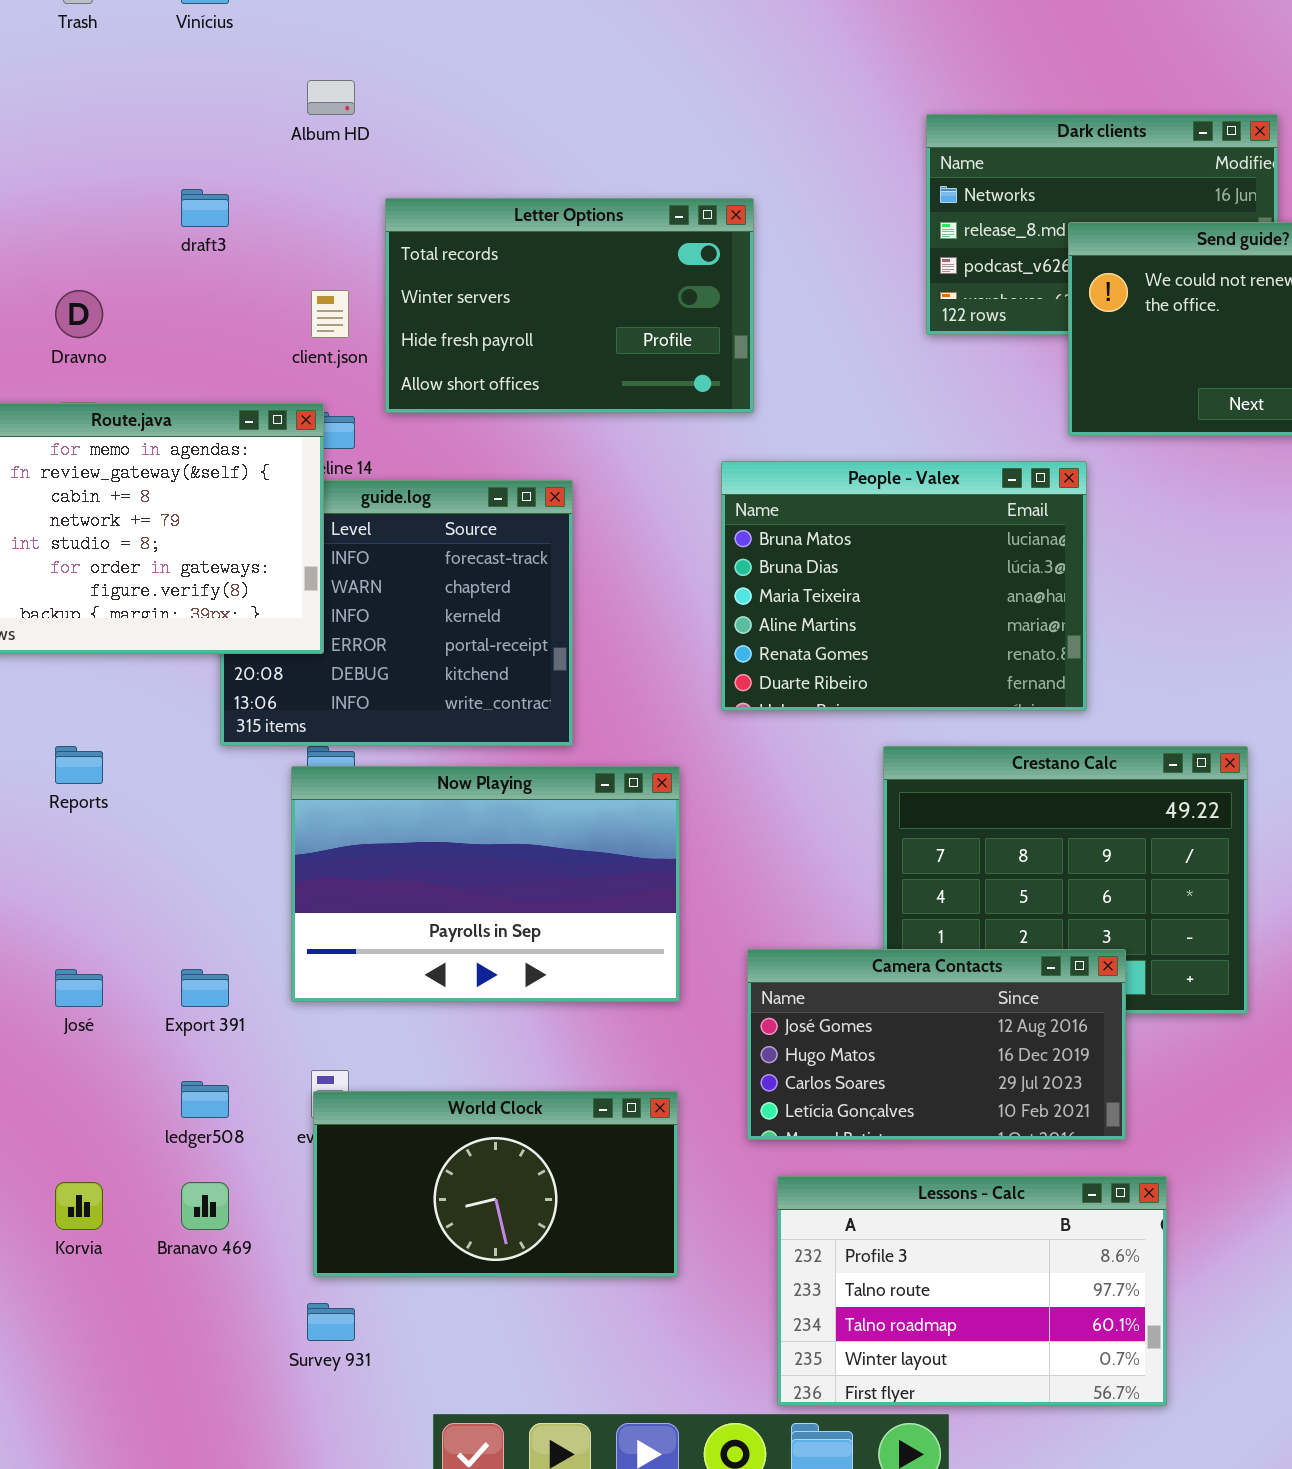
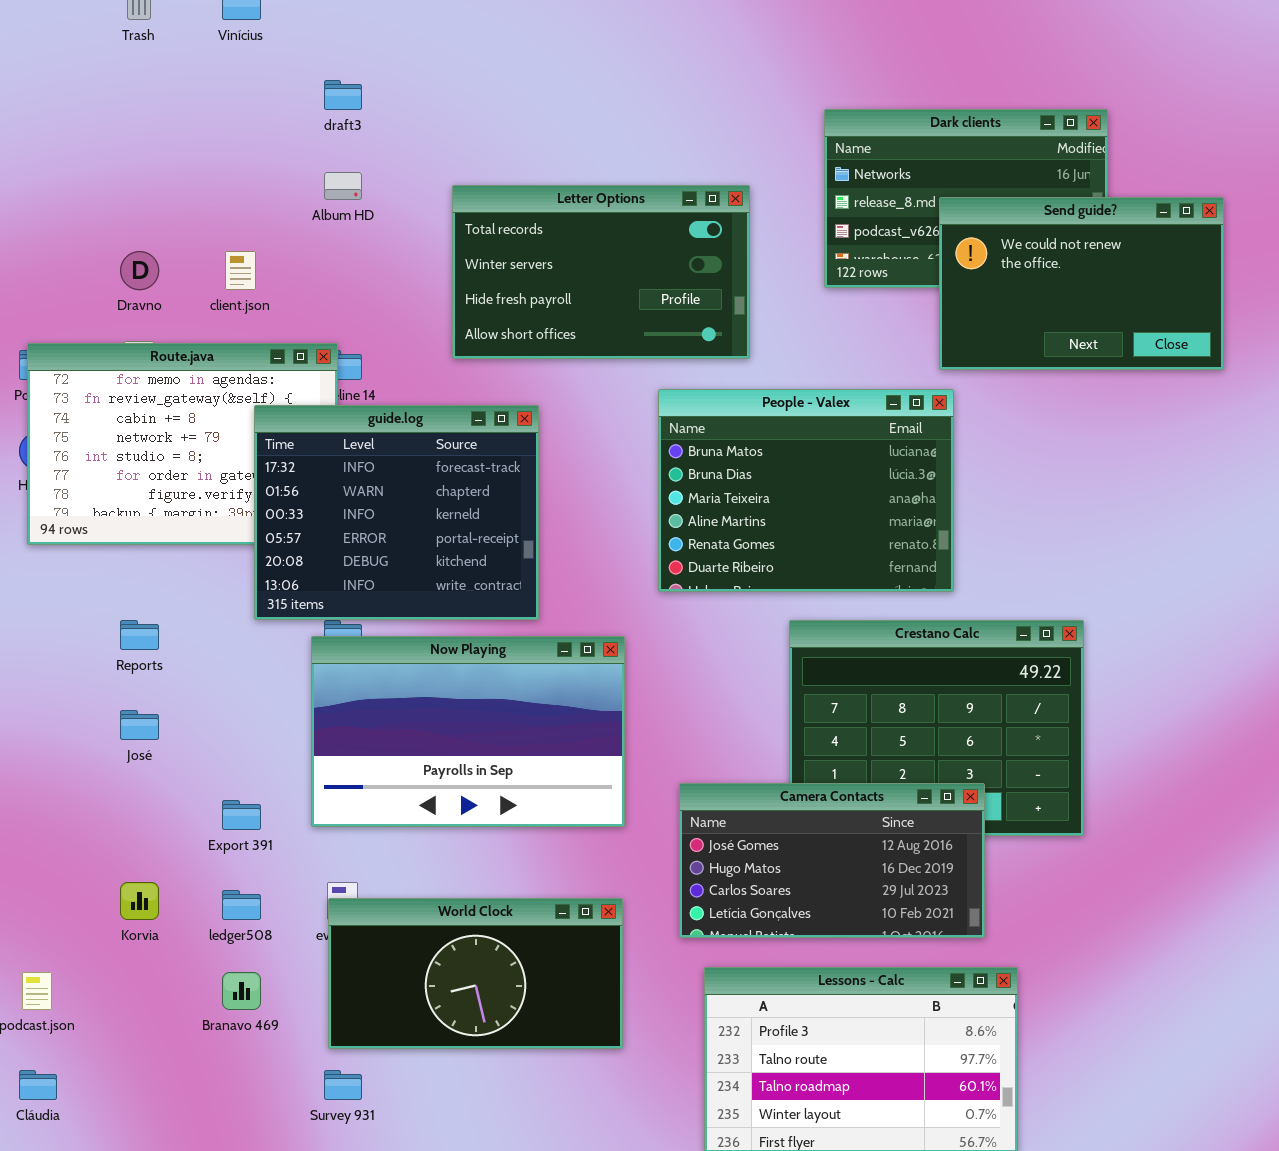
Album HD: [307,80,355,115] -> [324,172,362,200], moved
draft3: [181,189,229,227] -> [324,80,362,110], moved
Letter Options: [385,198,754,413] -> [452,185,750,359], moved
client.json: [311,290,349,338] -> [225,251,256,290], moved
guide.log: [220,480,573,746] -> [254,405,539,620], raised
José: [55,969,103,1007] -> [120,710,159,740], moved
Korvia: [55,1182,103,1230] -> [120,882,159,920], moved

